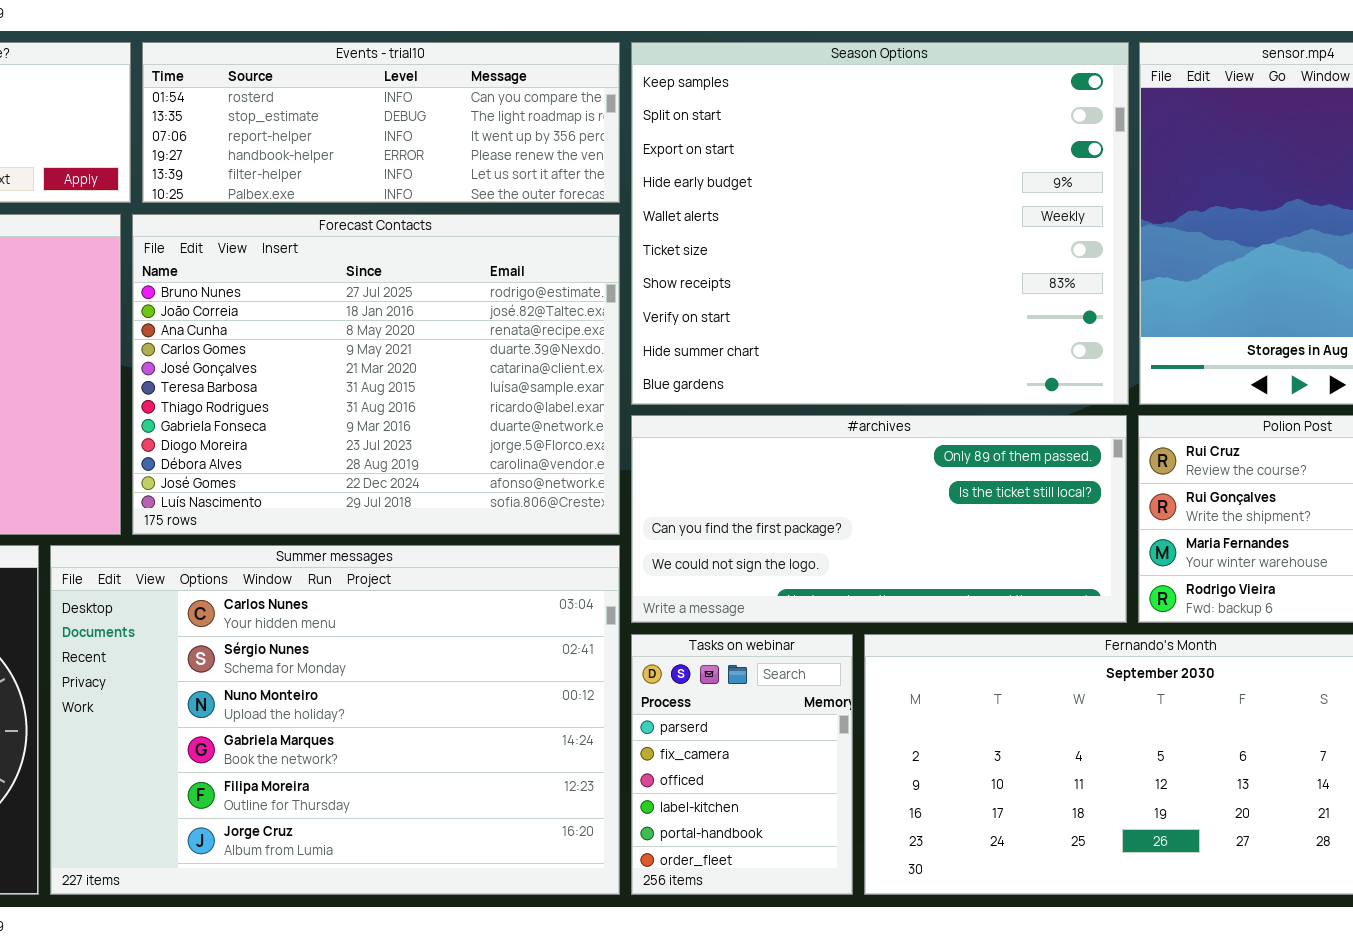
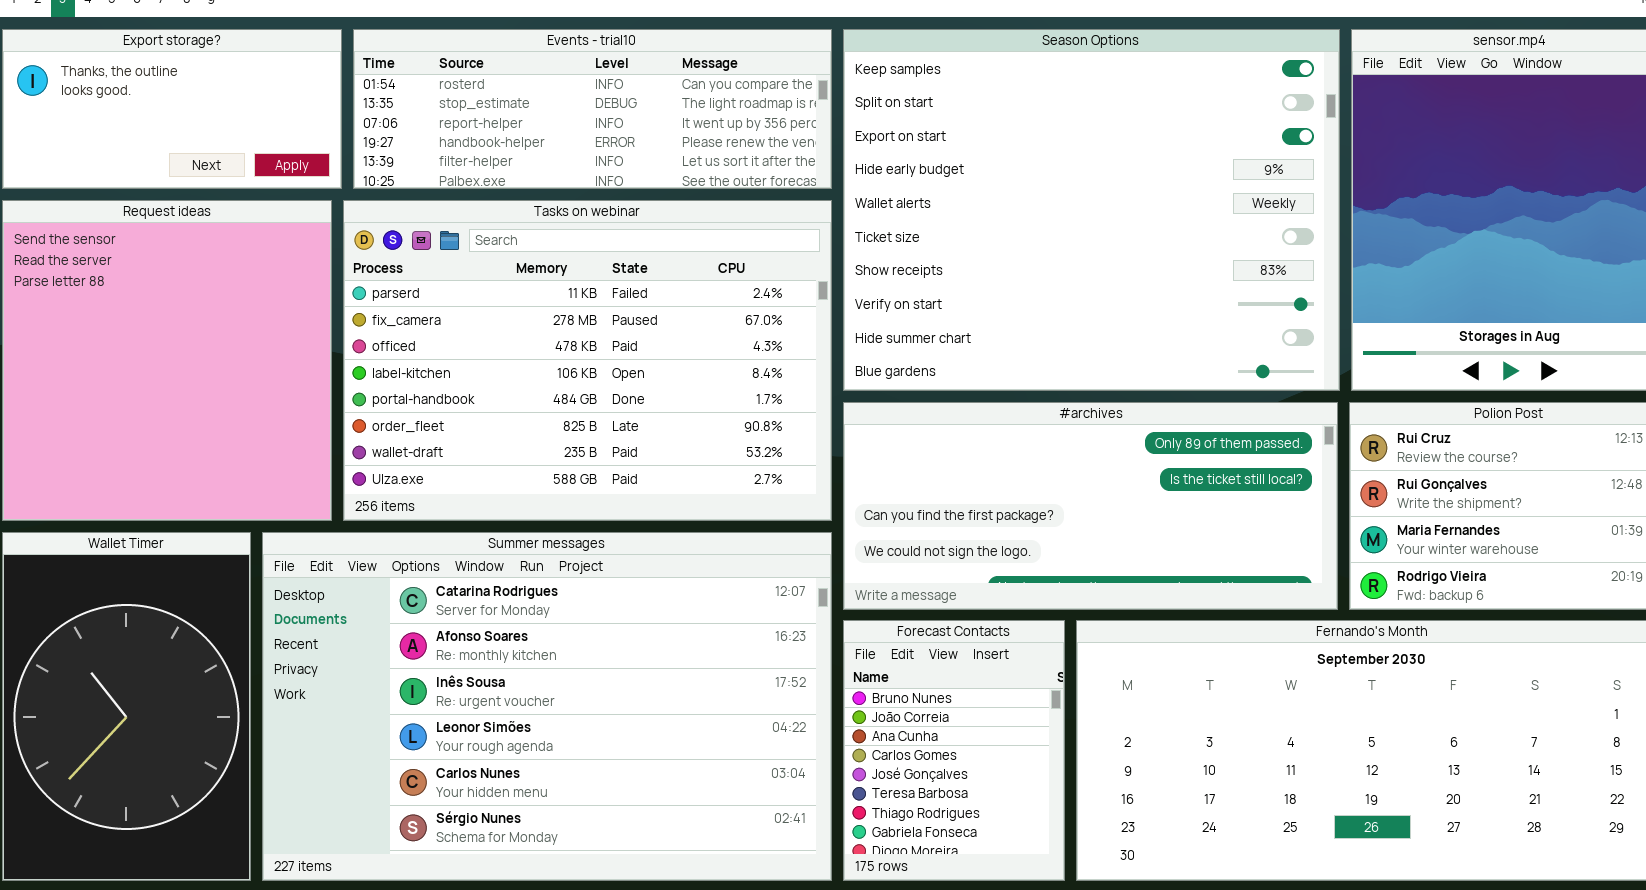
Forecast Contacts: [132,214,620,535] -> [843,620,1065,881], moved, resized
Summer messages: [50,545,620,895] -> [262,532,832,881], scrolled up 4 rows
Tasks on webinar: [631,634,853,895] -> [343,200,832,521], moved, resized

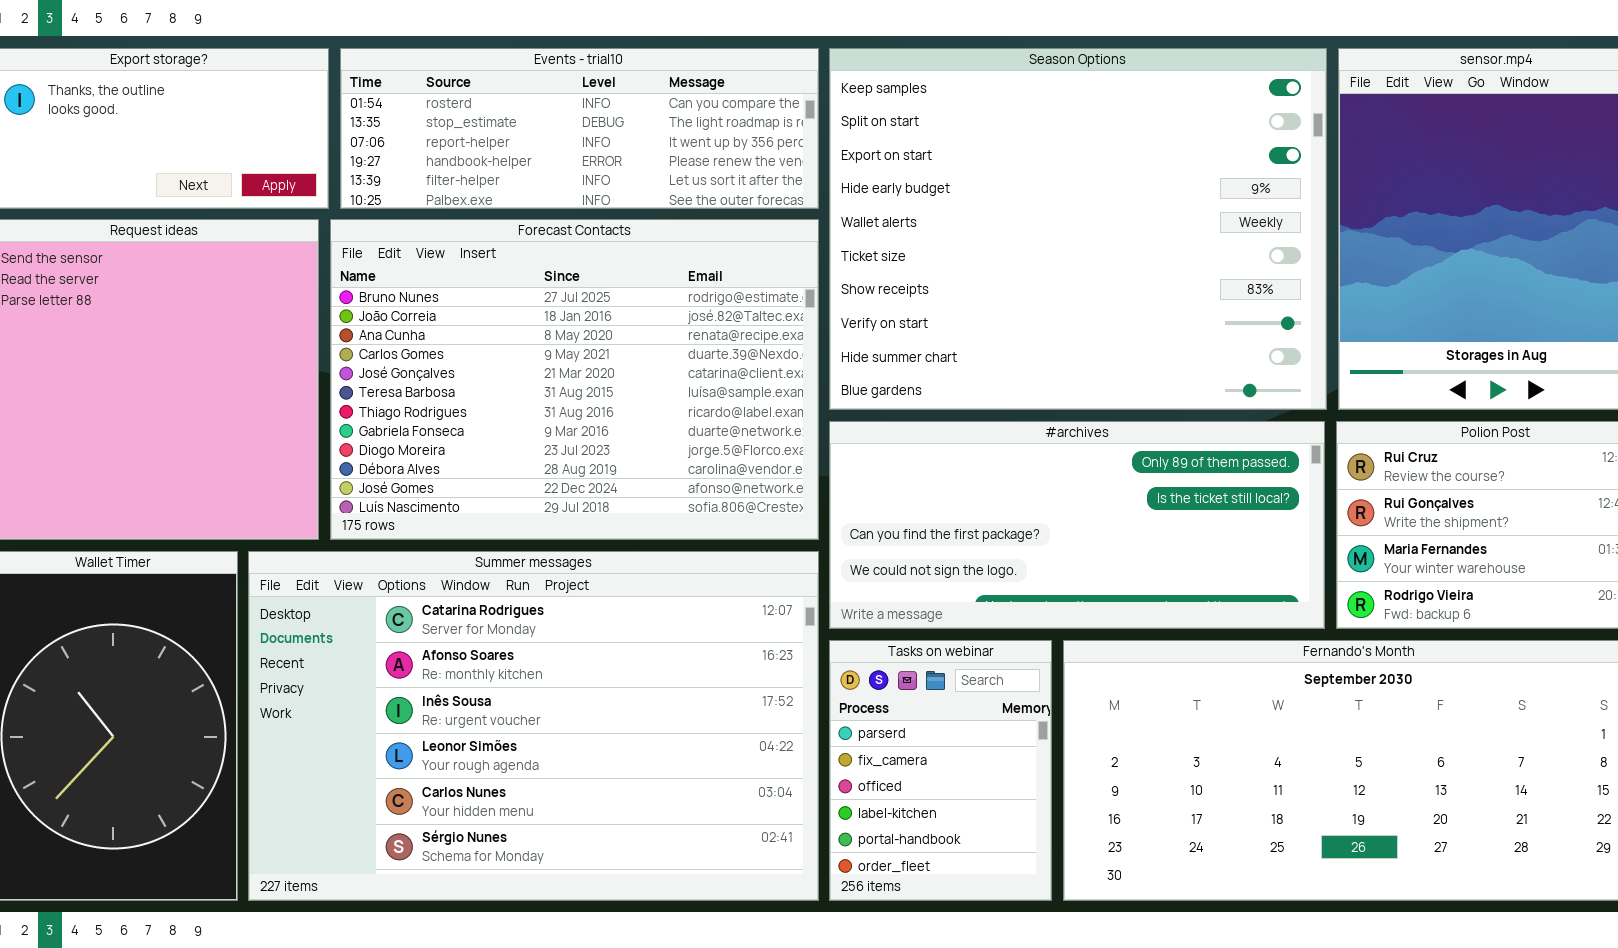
Tasks on webinar: [343,200,832,521] -> [829,640,1052,901], moved, resized
Forecast Contacts: [843,620,1065,881] -> [330,219,819,540], moved, resized

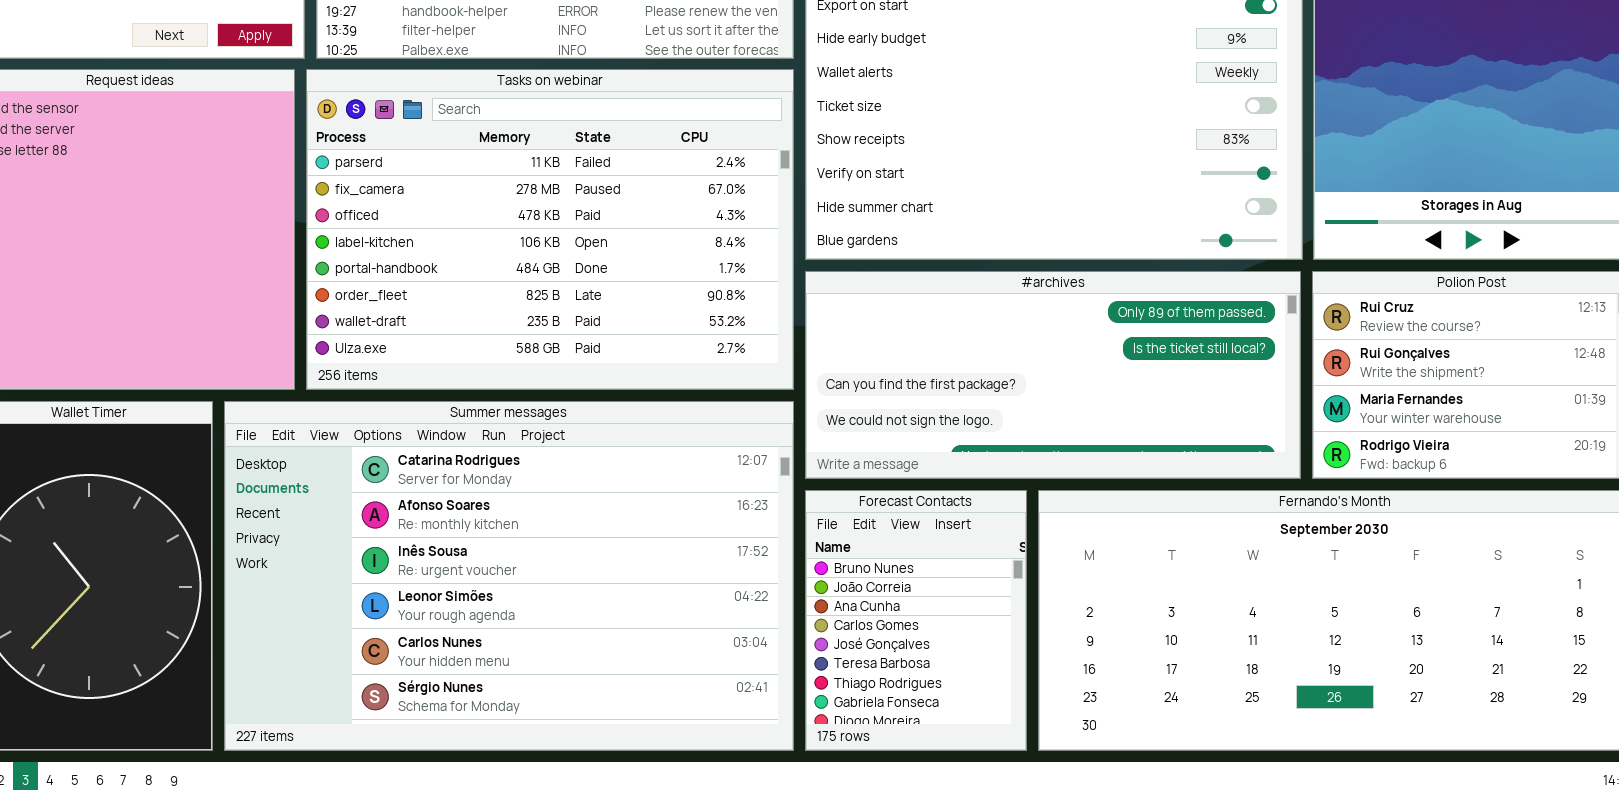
Forecast Contacts: [330,219,819,540] -> [805,490,1027,751], moved, resized
Tasks on webinar: [829,640,1052,901] -> [306,69,794,390], moved, resized

